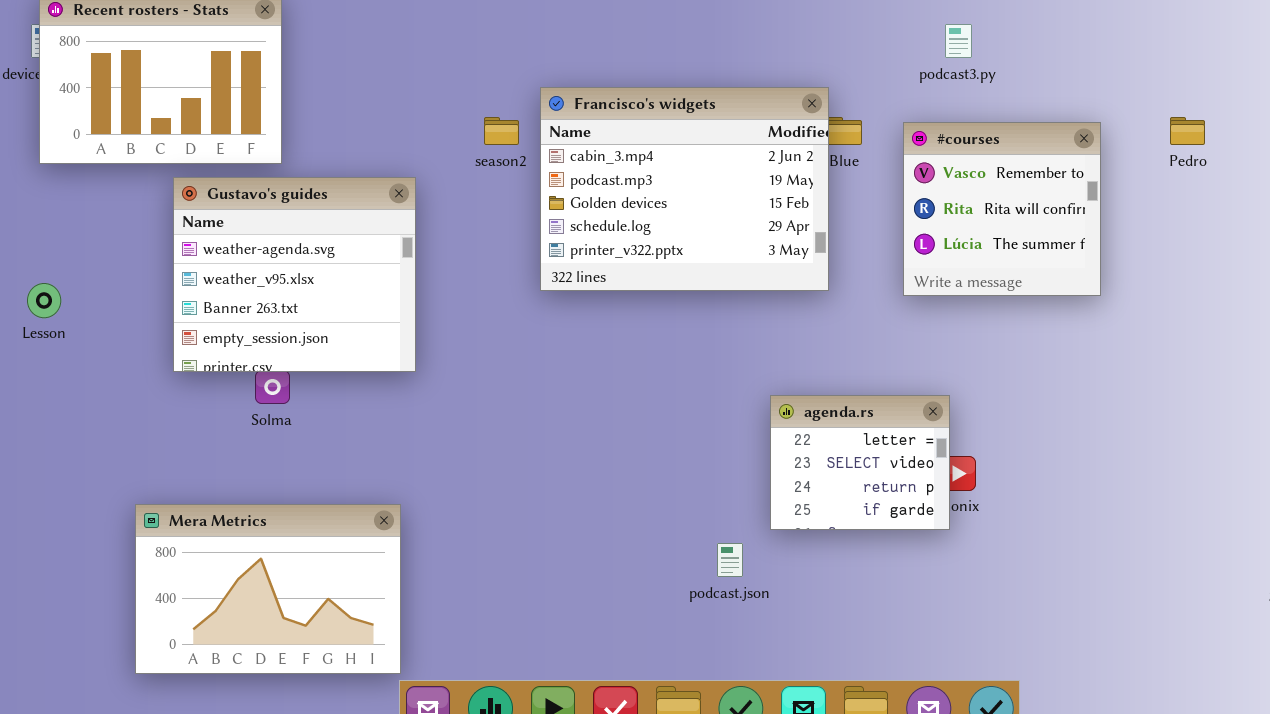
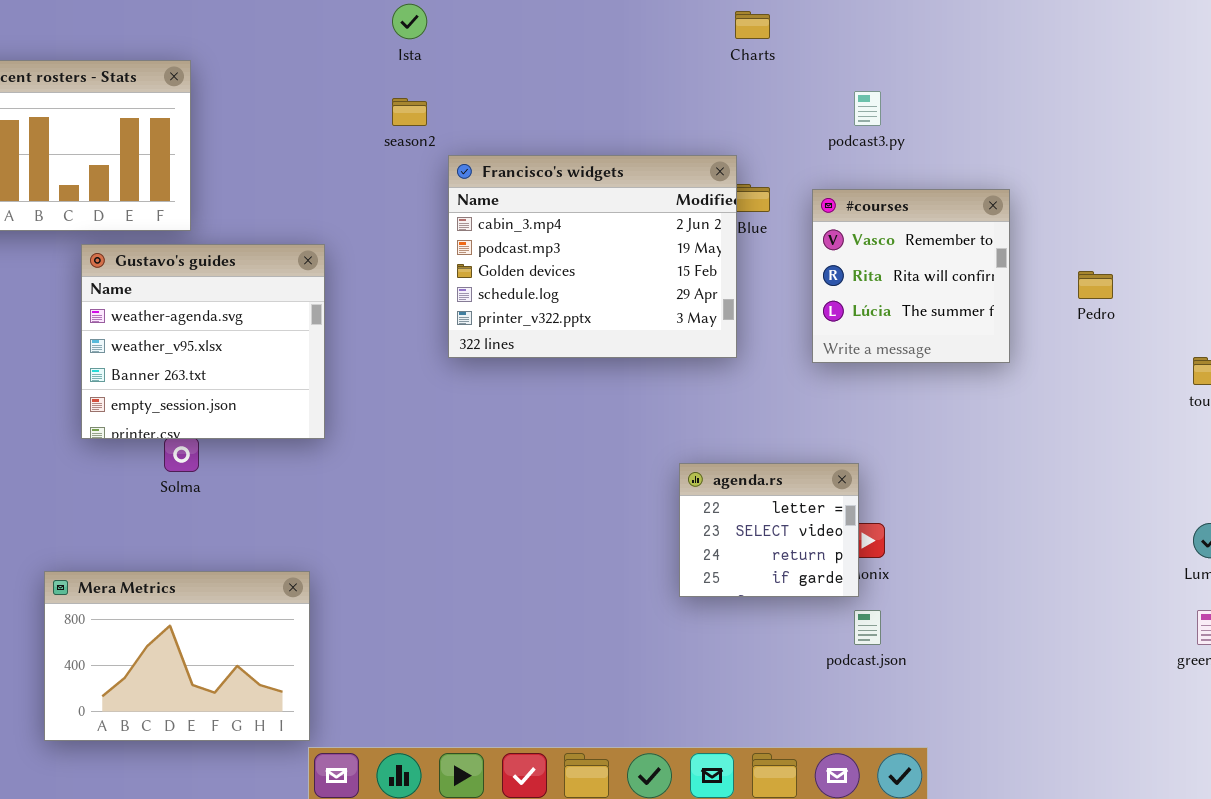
season2: [484,117,519,145] -> [392,98,427,126], moved
Pedro: [1170,117,1205,145] -> [1078,271,1113,299], moved
podcast.json: [717,543,743,577] -> [854,610,881,645], moved

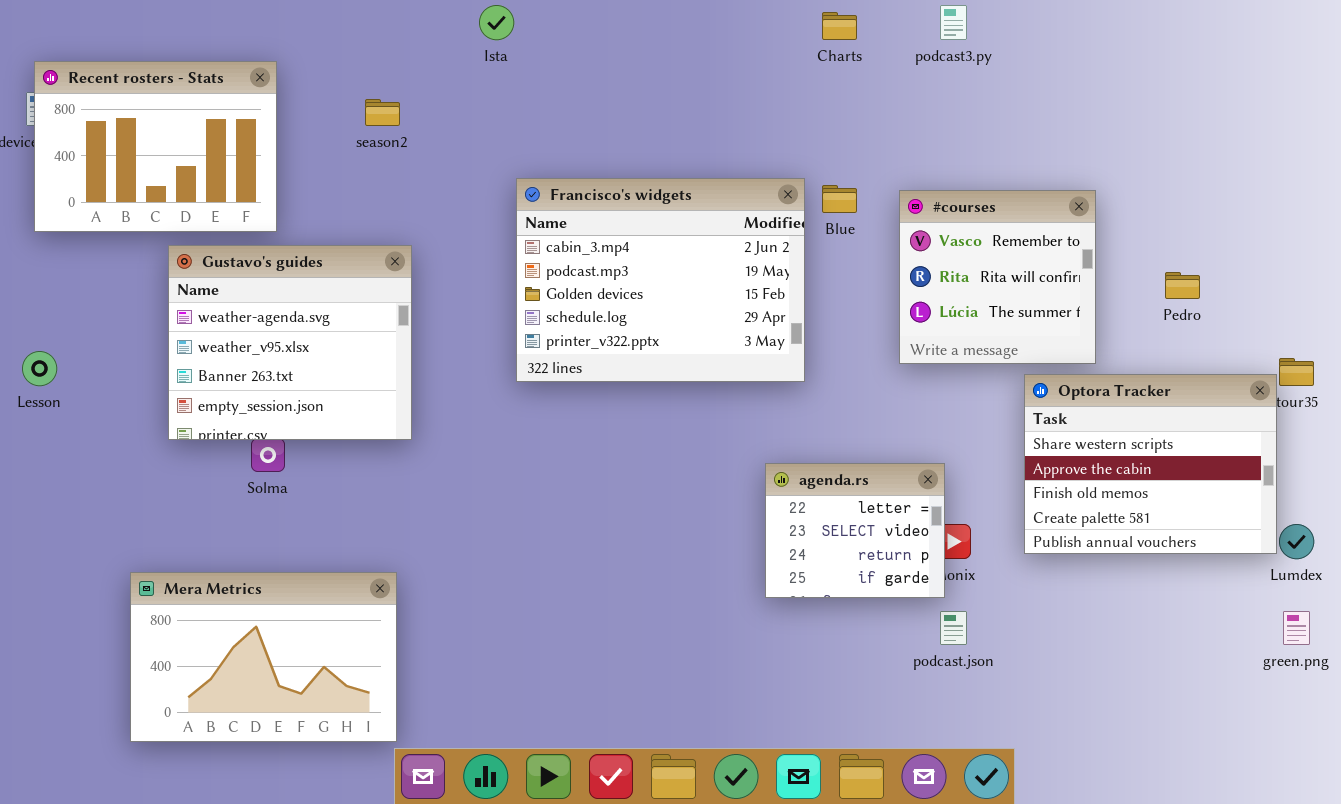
podcast3.py: [854,91,881,126] -> [940,5,967,40], moved
season2: [392,98,427,126] -> [365,99,400,126], moved
Francisco's widgets: [448,155,737,358] -> [516,178,805,382], moved
Optora Tracker: none -> [1024,374,1277,554], opened

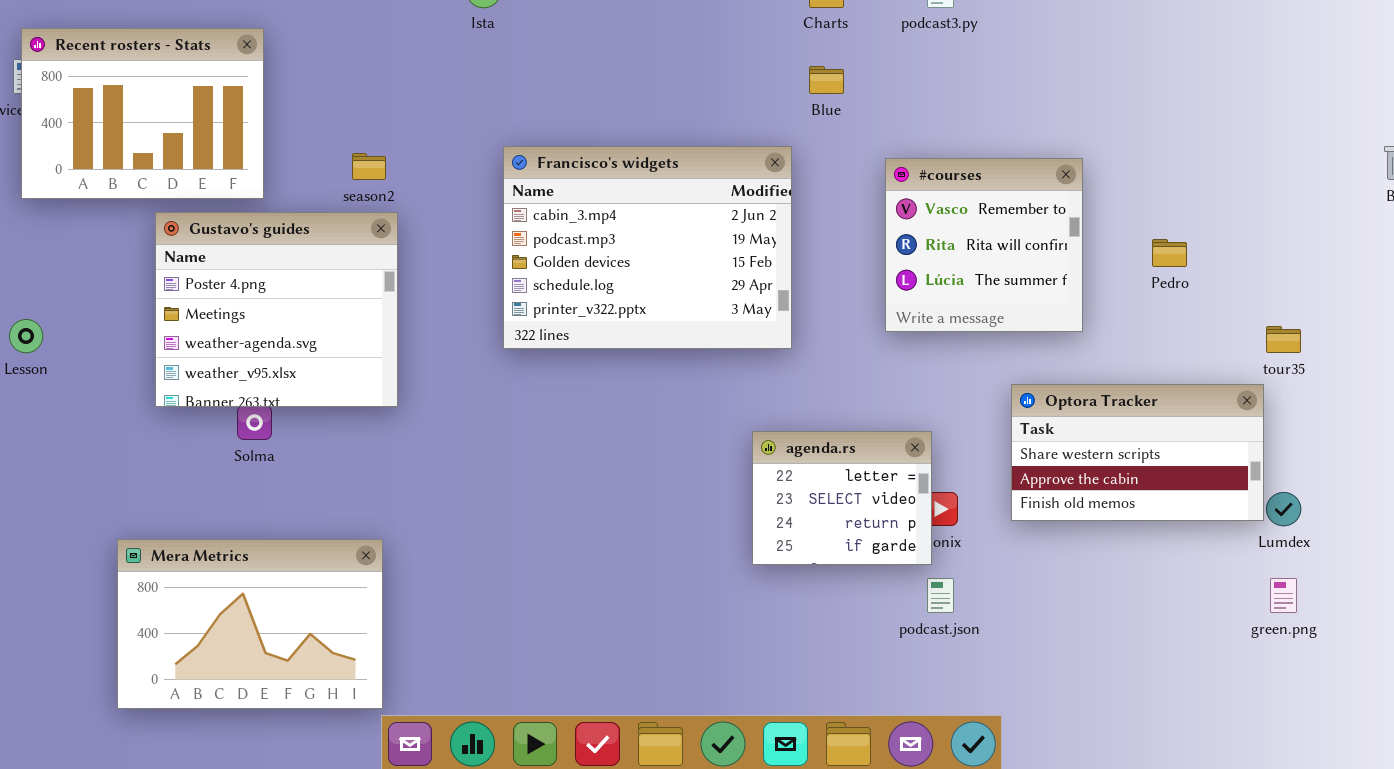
season2: [365,99,400,126] -> [352,153,386,180], moved
Blue: [822,185,857,213] -> [809,66,844,94], moved
Gustavo's guides: [168,245,412,440] -> [155,212,398,407], scrolled up 2 rows
Optora Tracker: [1024,374,1277,554] -> [1011,384,1264,521], resized

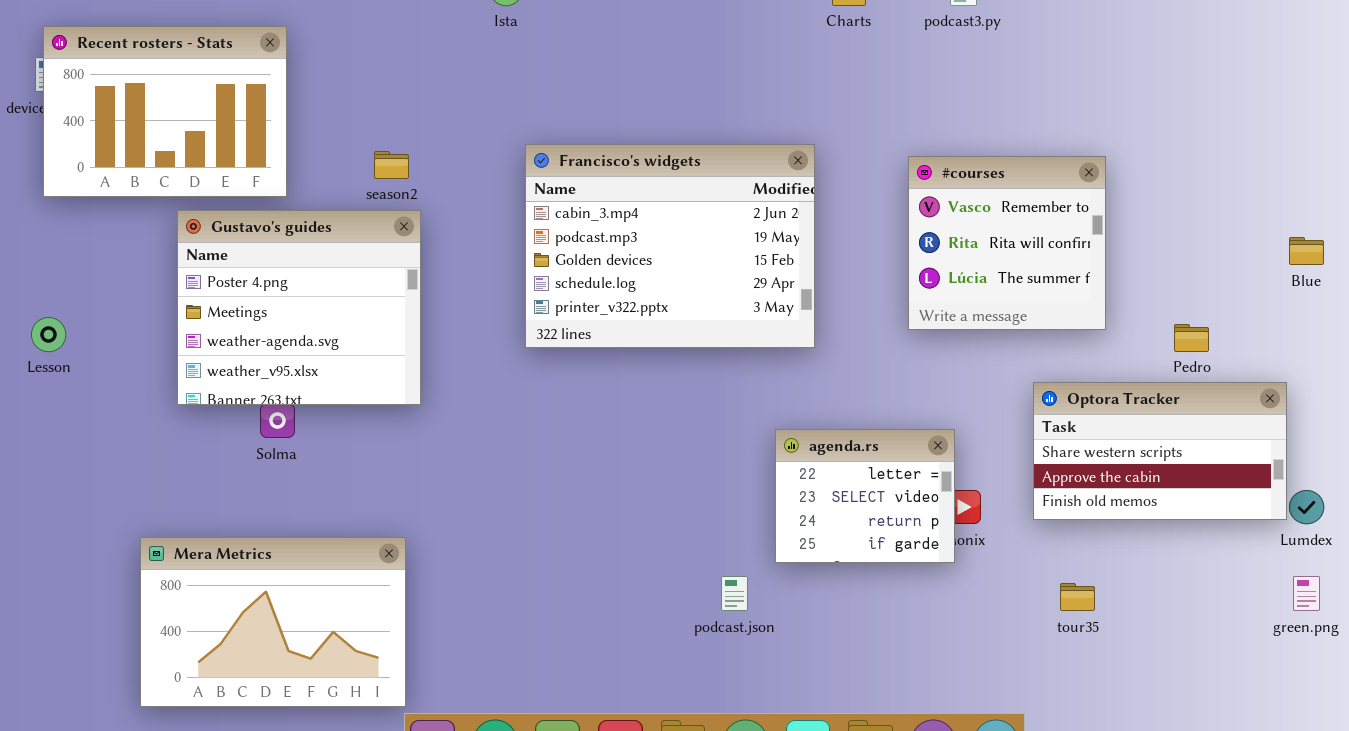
Blue: [809,66,844,94] -> [1289,237,1324,265], moved
Pedro: [1152,239,1187,267] -> [1174,324,1209,352], moved
tour35: [1266,326,1301,353] -> [1060,583,1095,611], moved
podcast.json: [927,578,954,613] -> [721,576,748,611], moved

